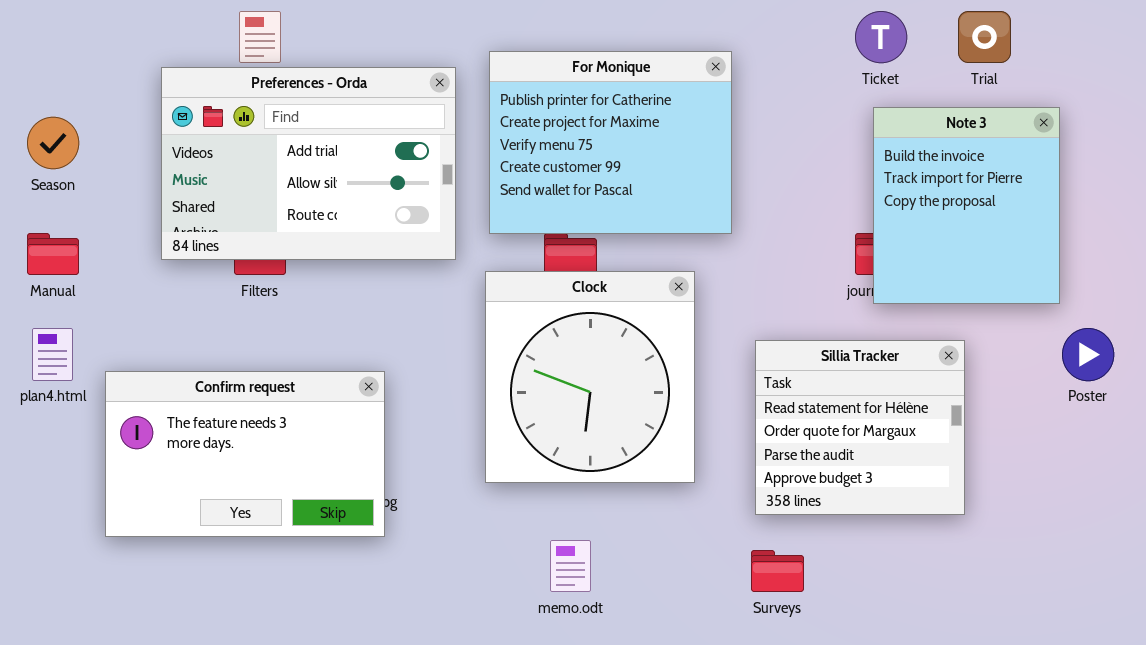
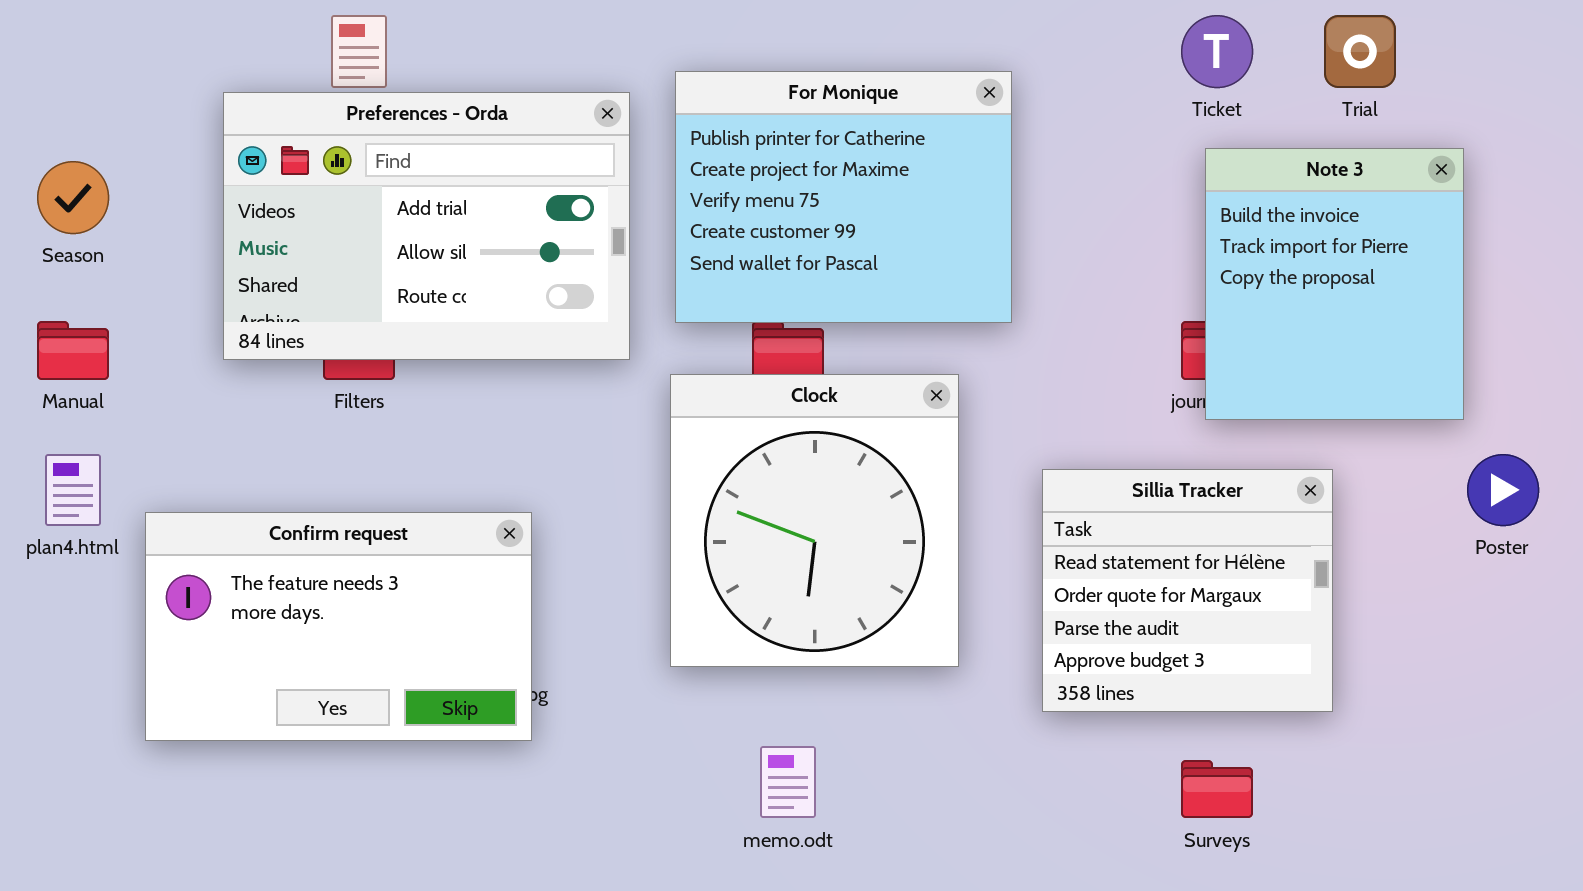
Surveys: [751,550,804,592] -> [1181,760,1253,818], moved

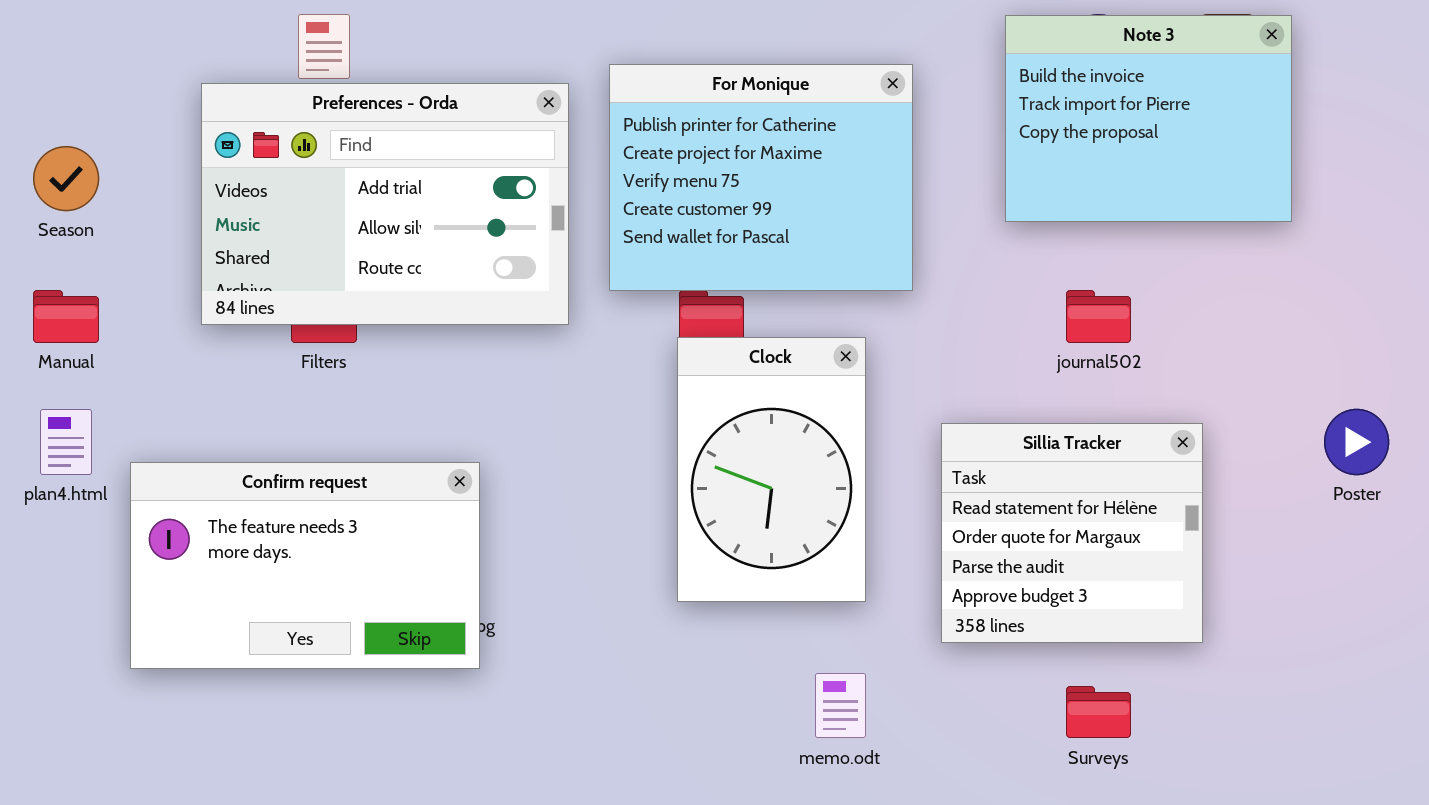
Note 3: [1205,148,1464,420] -> [1005,15,1292,222], moved, resized
Clock: [670,374,959,667] -> [677,337,866,602], resized
memo.odt: [760,746,816,818] -> [815,673,866,738], moved

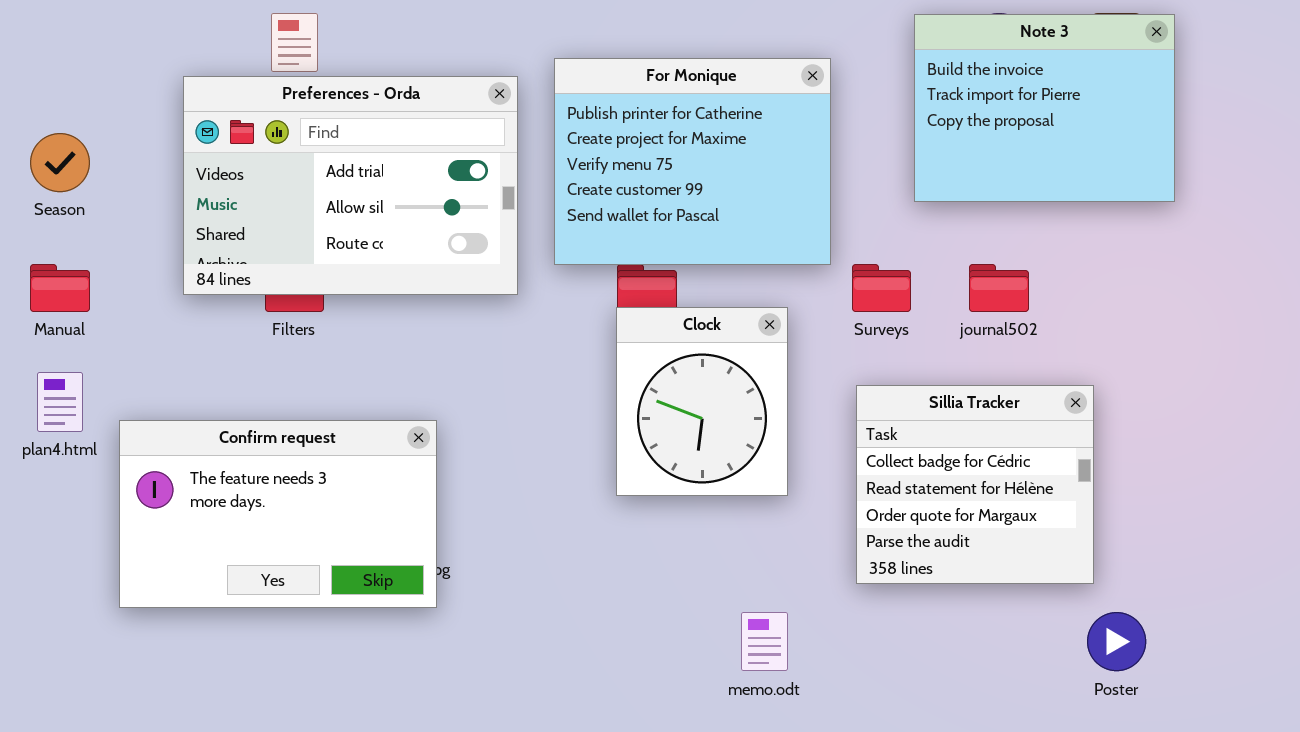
Clock: [677,337,866,602] -> [616,307,788,496], resized
Poster: [1324,409,1389,475] -> [1087,612,1146,671], moved
Sillia Tracker: [941,423,1203,643] -> [856,385,1094,584], scrolled up 1 row
Surveys: [1066,686,1131,738] -> [852,264,911,312], moved

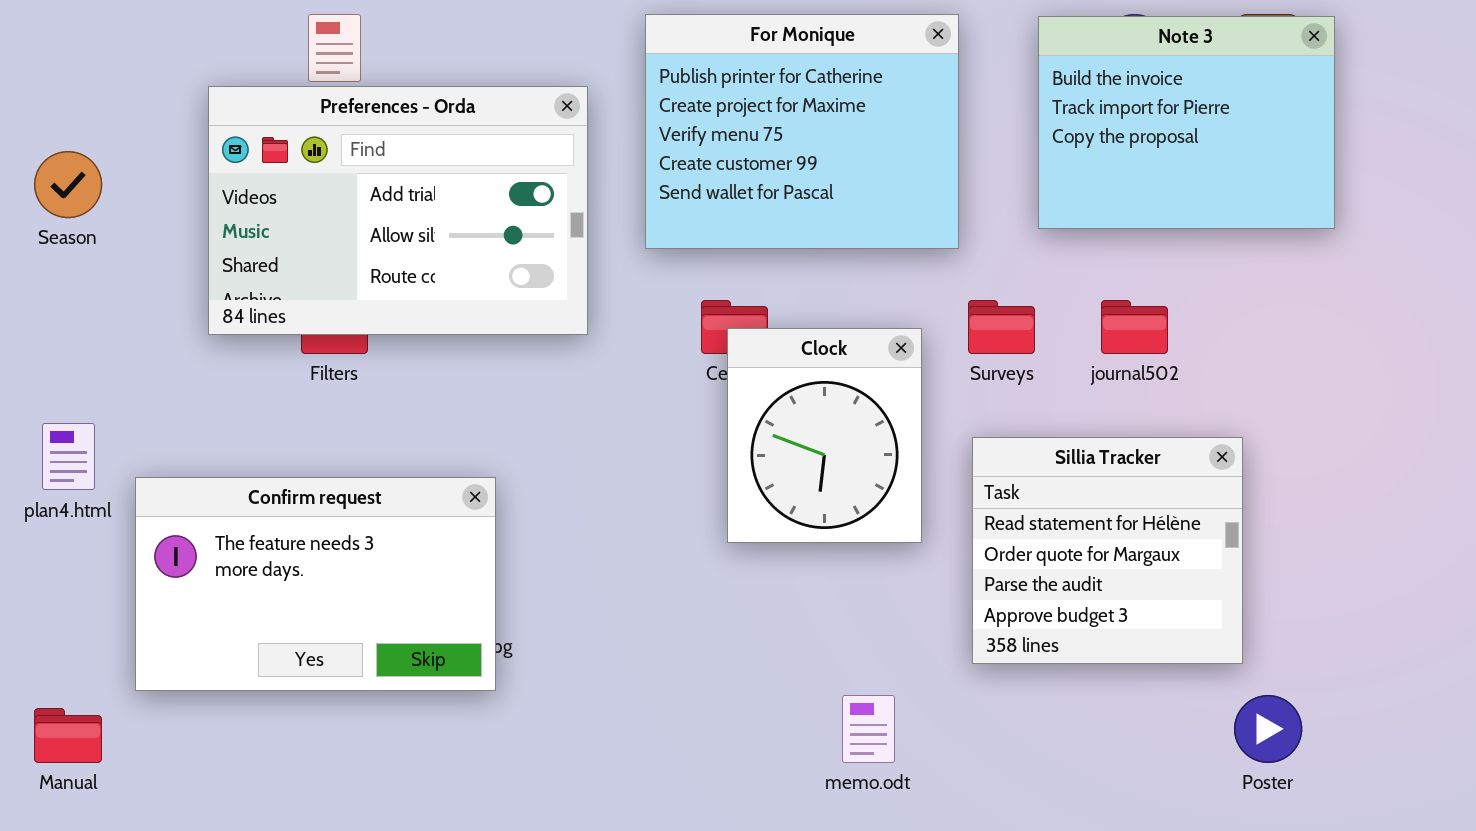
For Monique: [554,58,831,265] -> [645,14,959,249], moved
Manual: [30,264,90,312] -> [34,708,102,763], moved
Clock: [616,307,788,496] -> [727,328,922,543], moved
Sillia Tracker: [856,385,1094,584] -> [972,437,1243,664], scrolled down 1 row

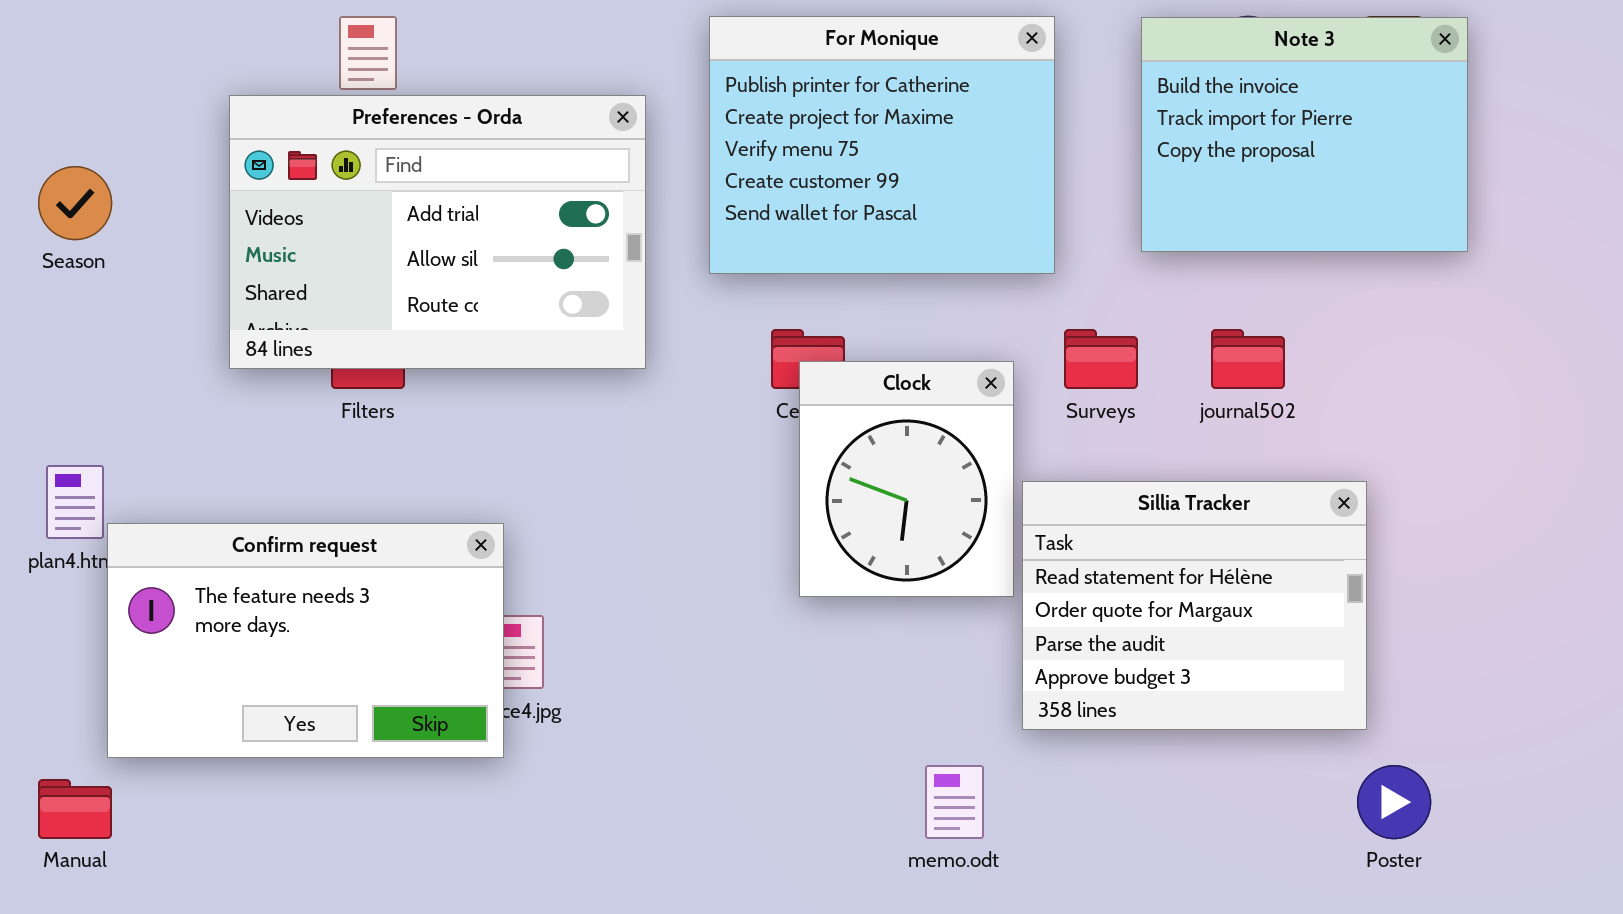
Sillia Tracker: [972,437,1243,664] -> [1022,481,1367,730], resized
Confirm request: [135,477,496,691] -> [107,523,504,758], moved

